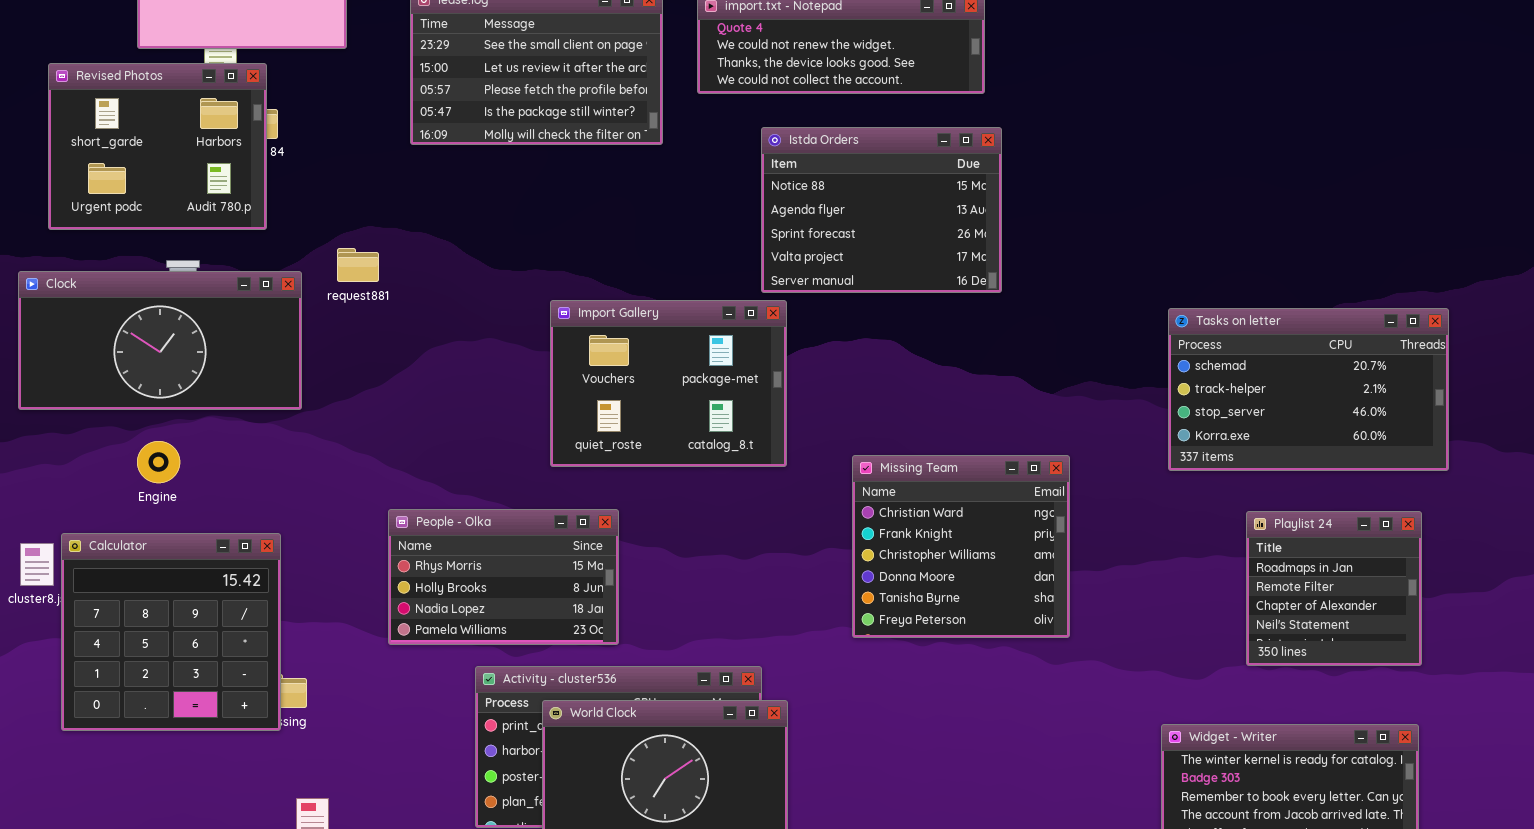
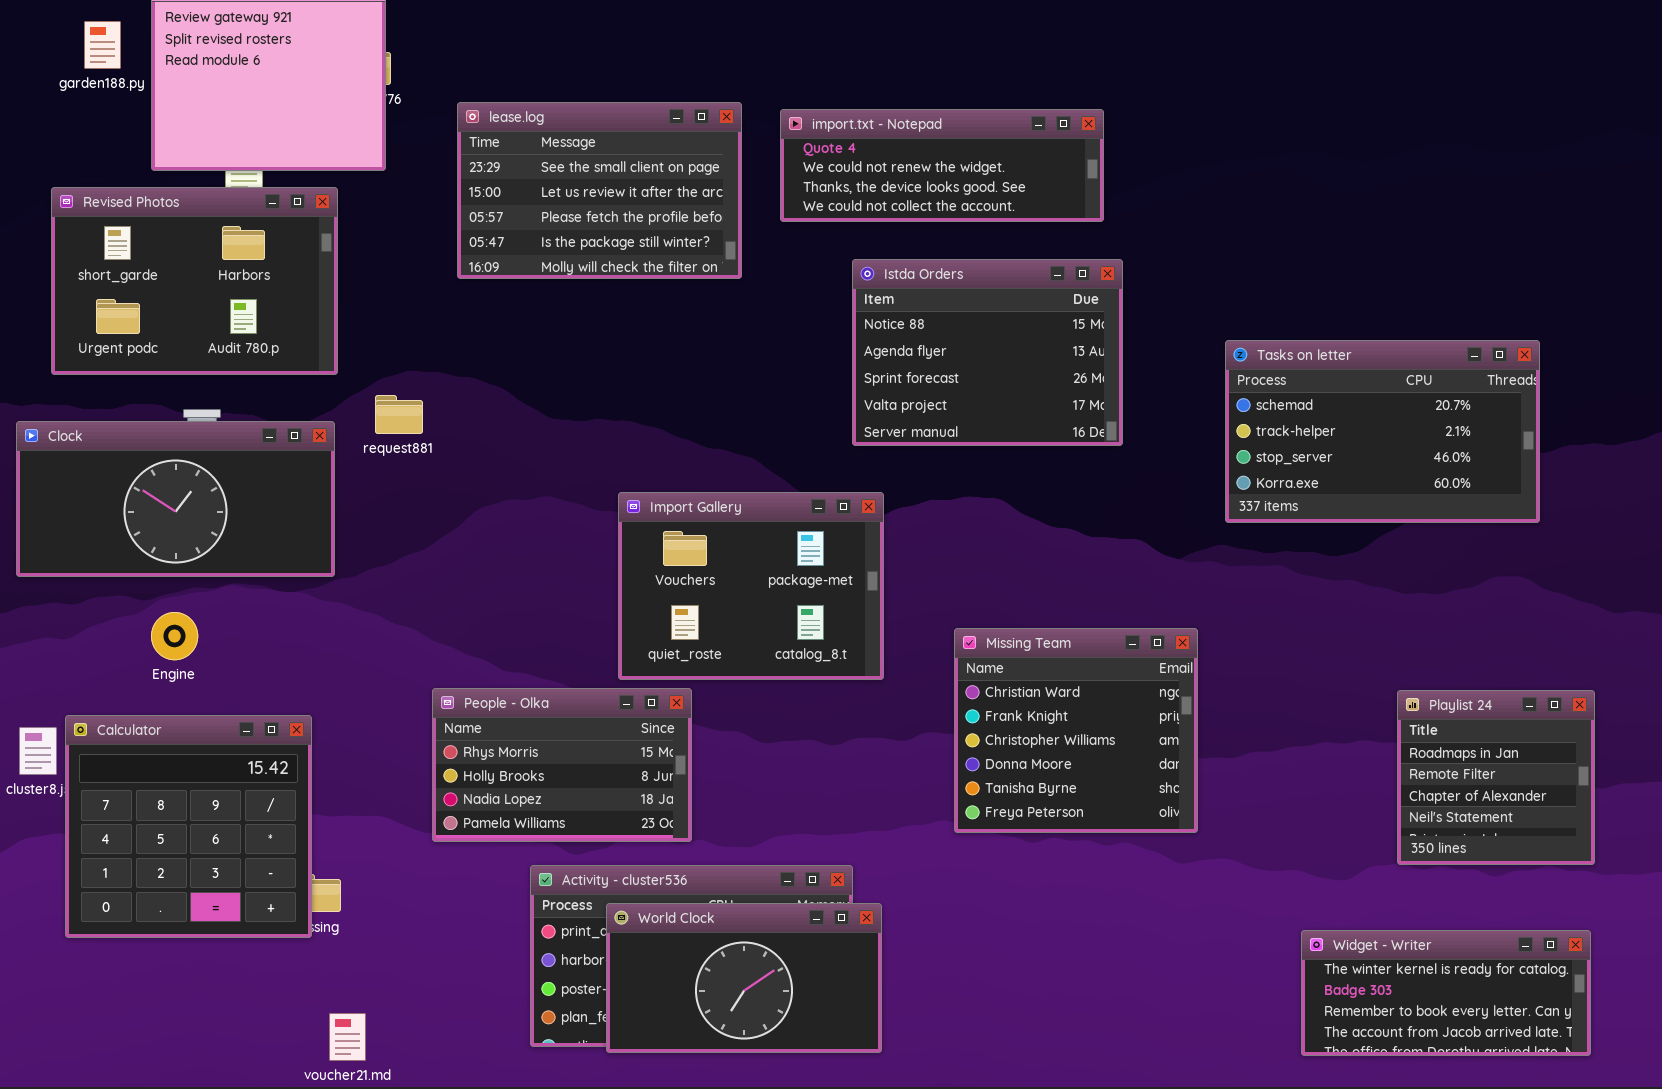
Revised Photos: [48,63,267,230] -> [51,187,338,375], resized
Import Gallery: [550,300,787,467] -> [618,492,884,680], moved
Tasks on letter: [1168,308,1449,471] -> [1225,340,1540,523], moved

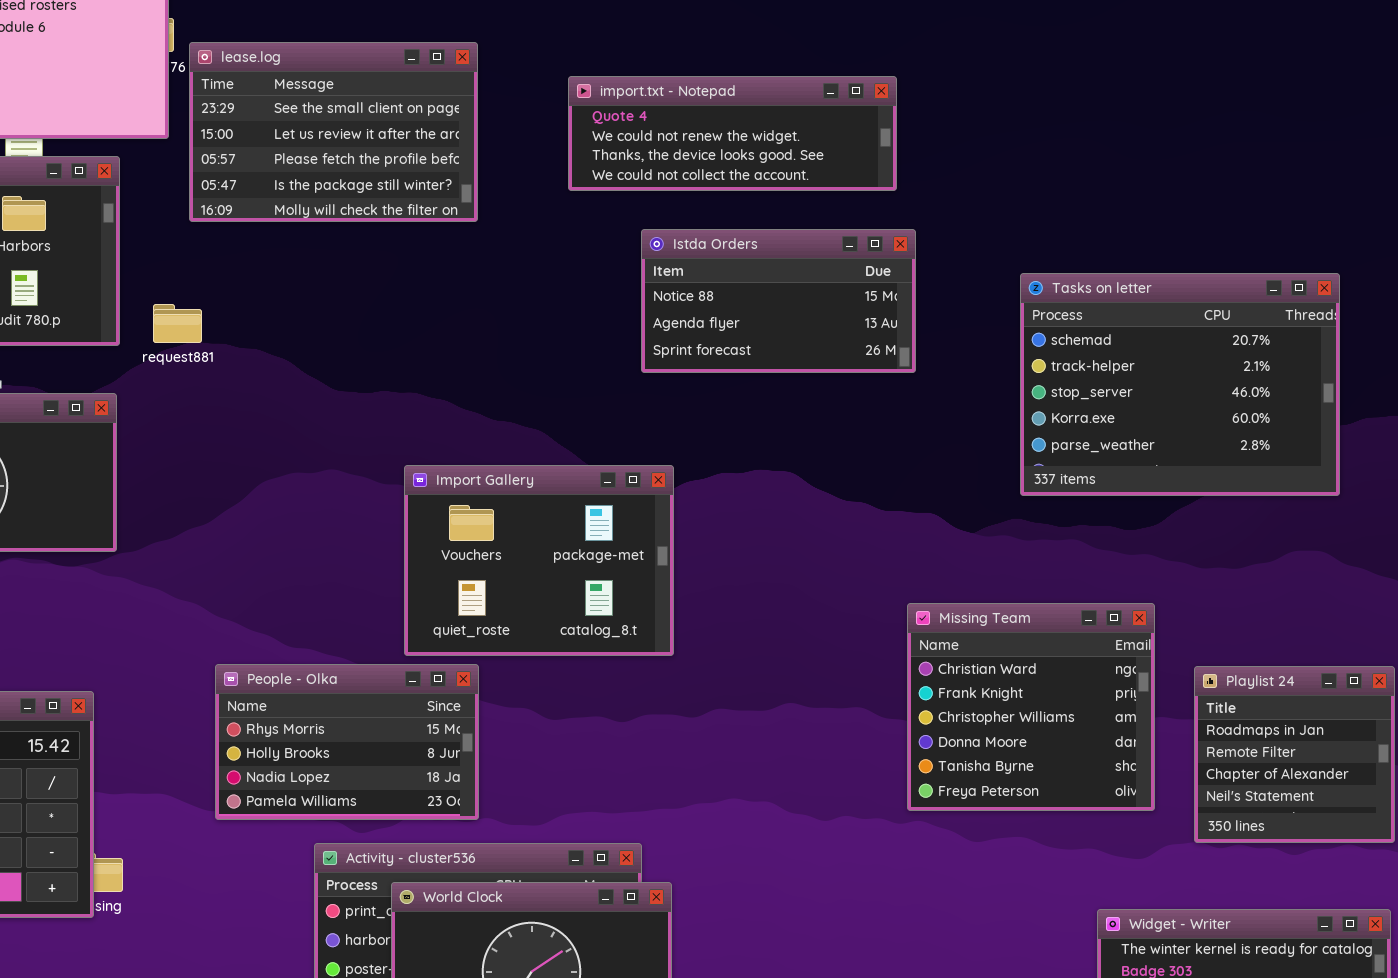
lease.log: [457,102,742,279] -> [189,42,478,222], moved
Istda Orders: [852,259,1123,446] -> [641,229,916,373], resized
Tasks on letter: [1225,340,1540,523] -> [1020,273,1340,496], resized
request881: [375,395,423,434] -> [153,304,202,343], moved
Missing Team: [954,628,1198,833] -> [907,603,1155,811], moved

